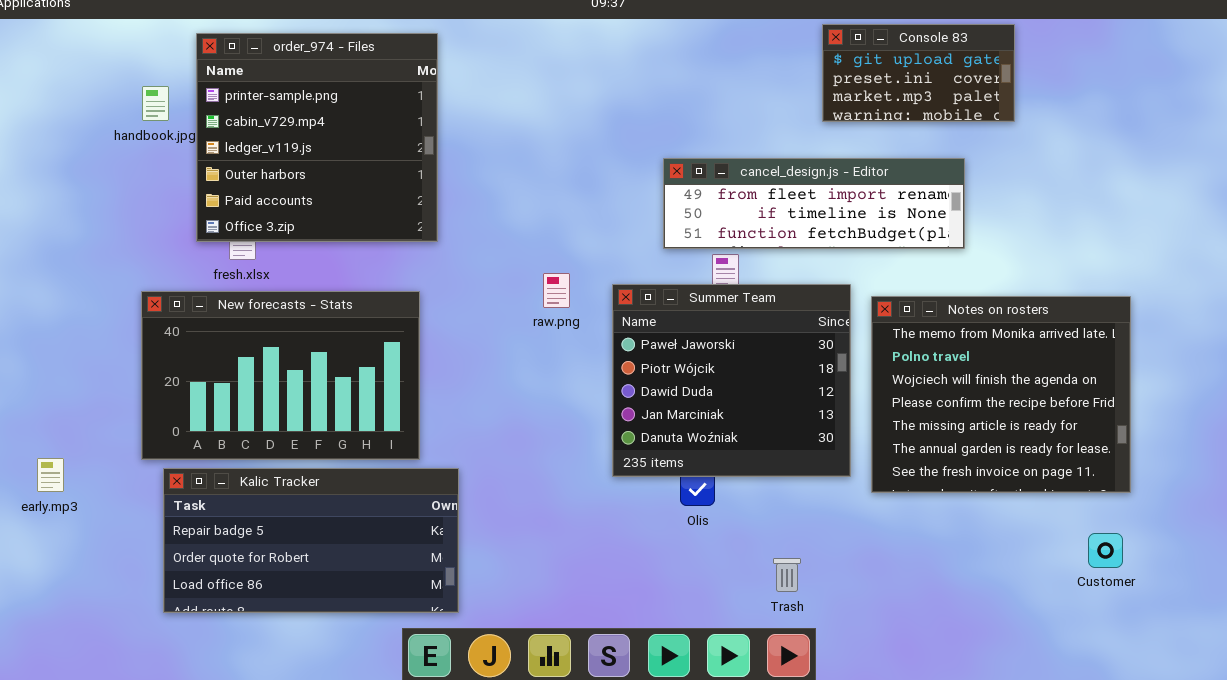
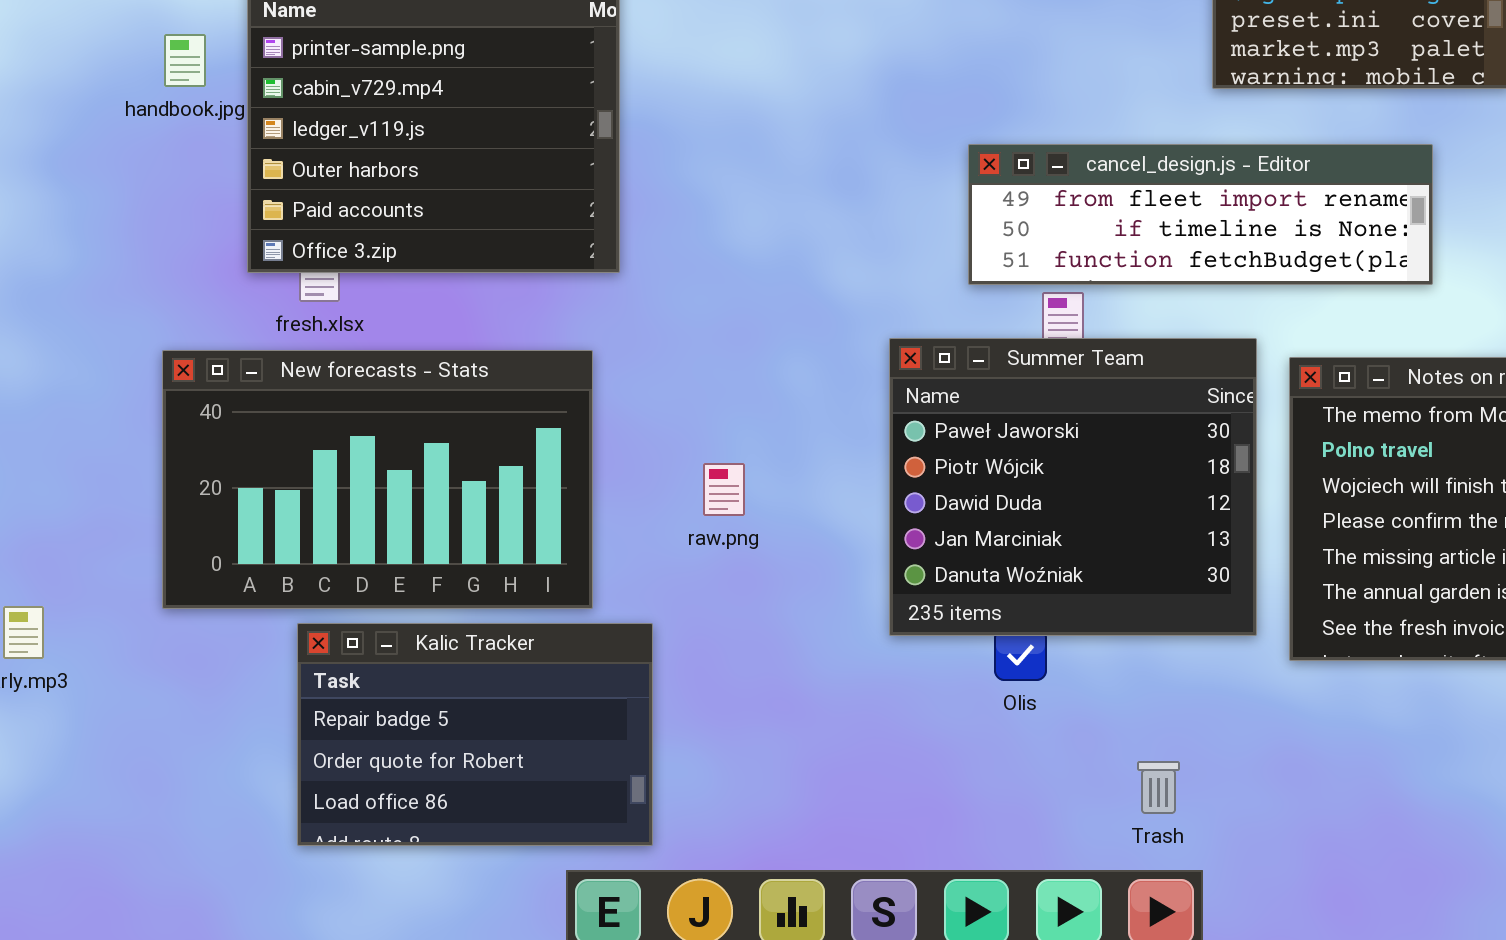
raw.png: [543,273,570,308] -> [703,463,745,516], moved
Kalic Tracker: [163,468,459,613] -> [297,623,653,846], resized

